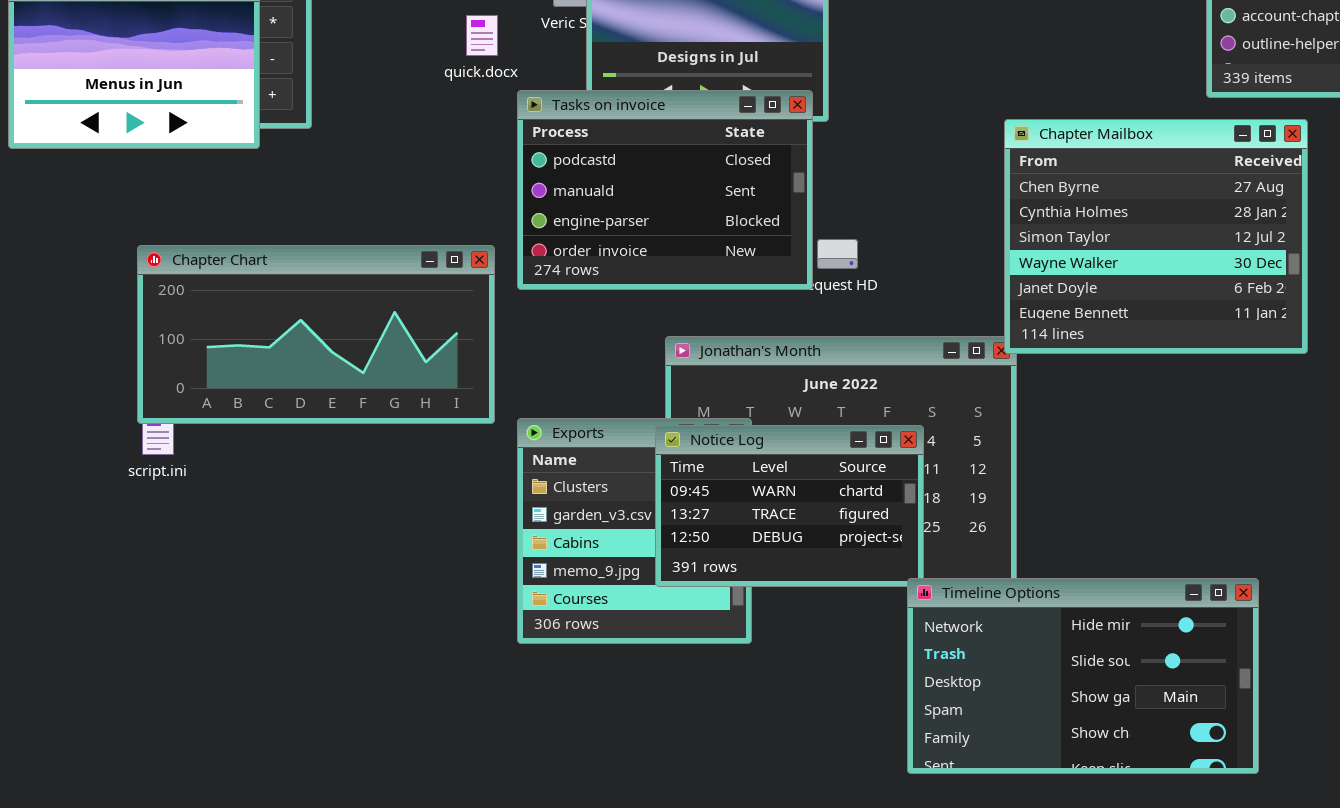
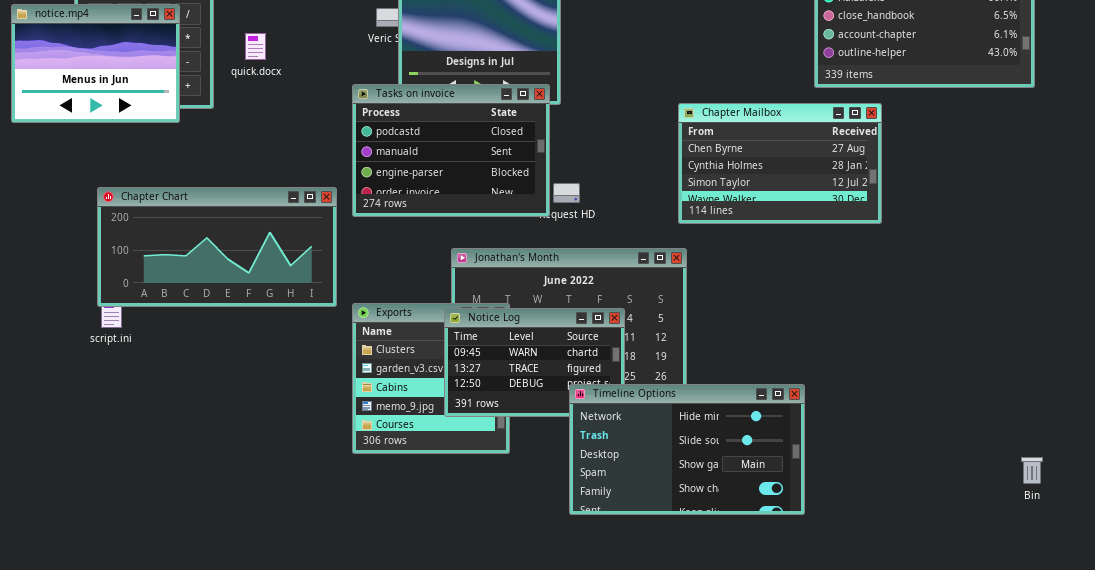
quick.docx: [466,15,498,56] -> [245,33,266,60], moved
Chapter Mailbox: [1004,119,1308,354] -> [678,103,882,224], resized
Timeline Options: [907,578,1259,774] -> [569,384,805,515], moved

